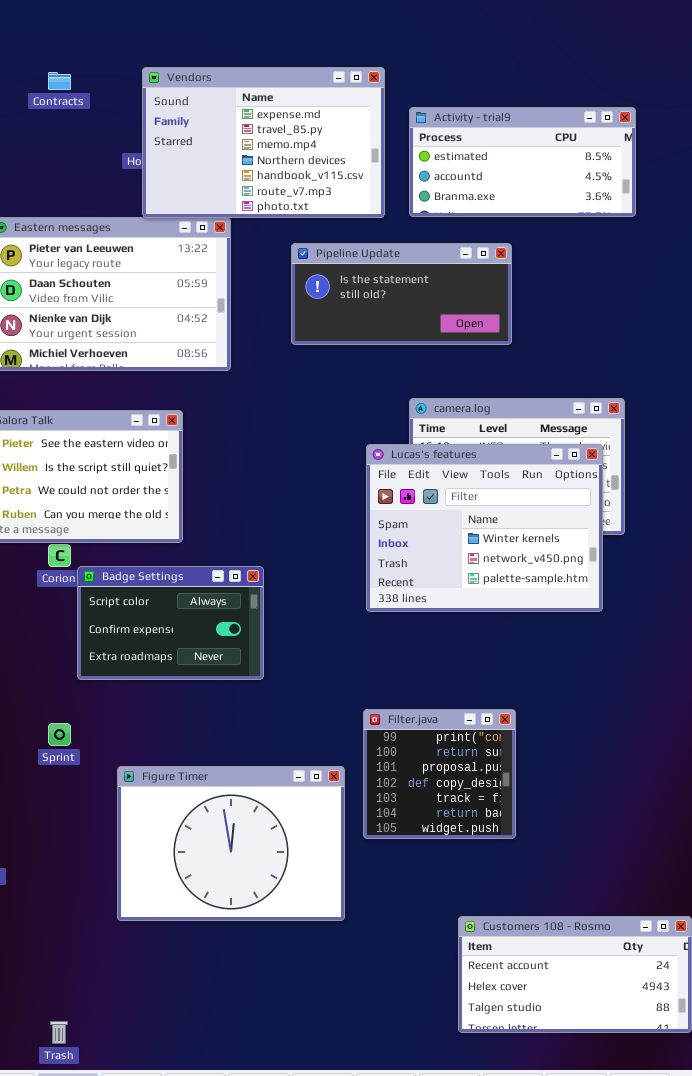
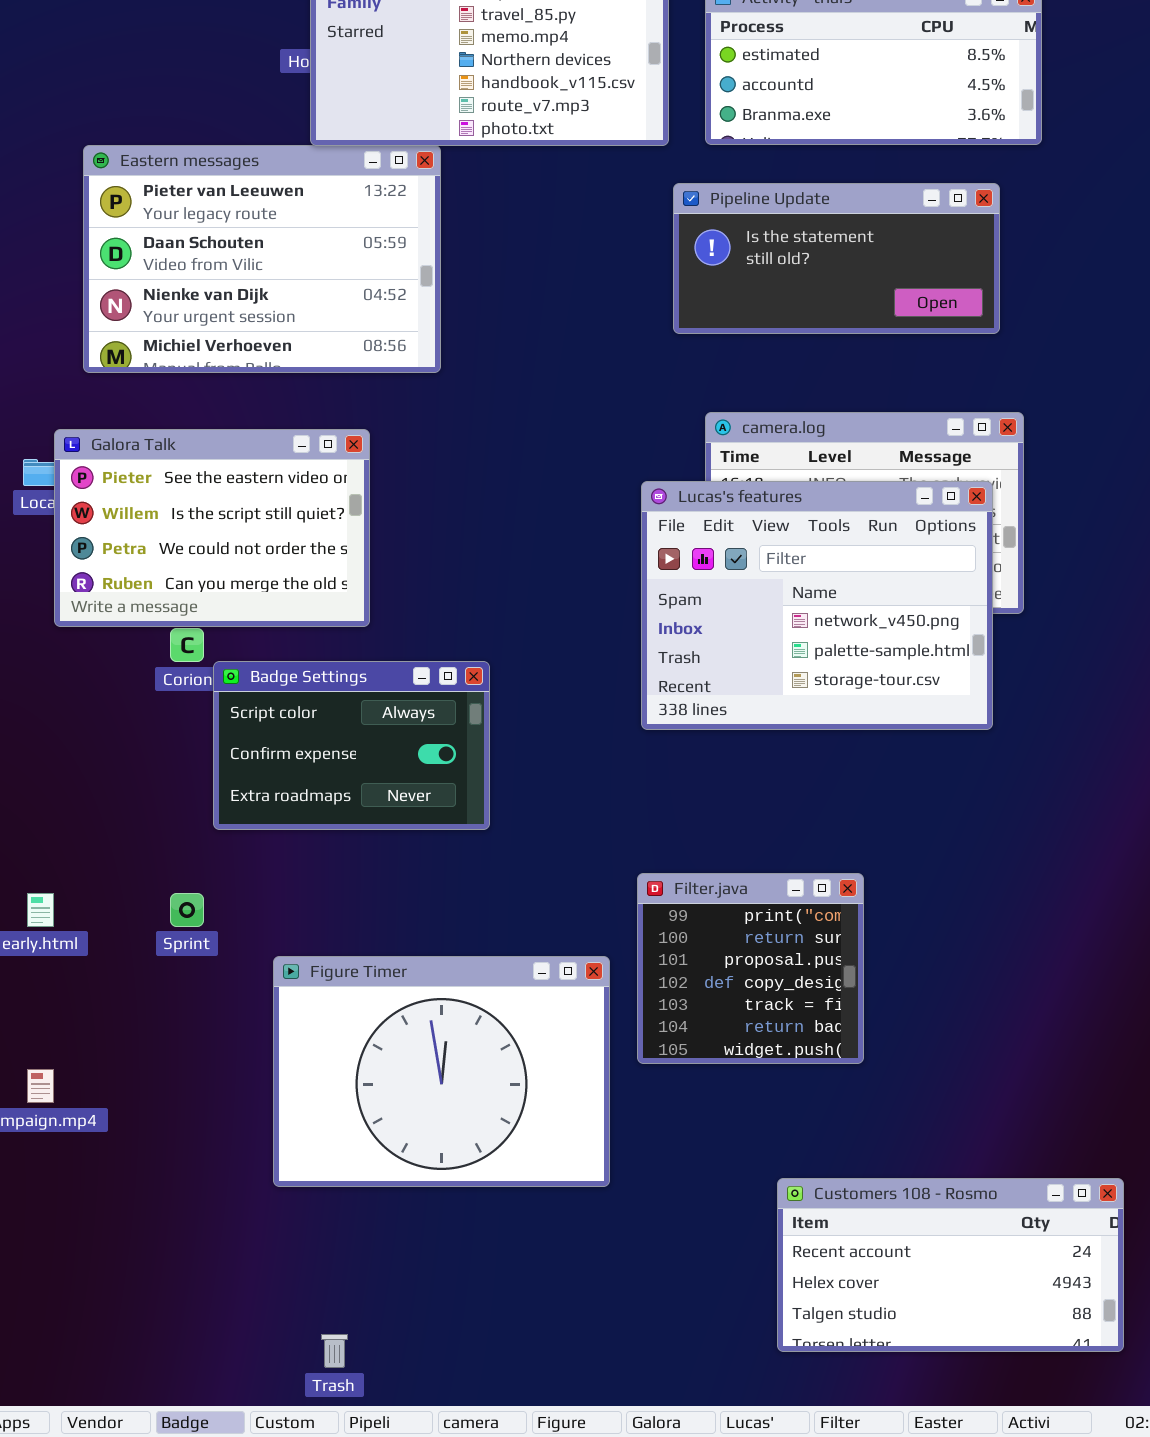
Pipeline Update: [291,243,512,345] -> [673,183,1000,334], moved
Lucas's features: [366,444,603,612] -> [641,481,993,730], scrolled down 1 row
Trash: [50,1021,68,1044] -> [321,1334,348,1368], moved

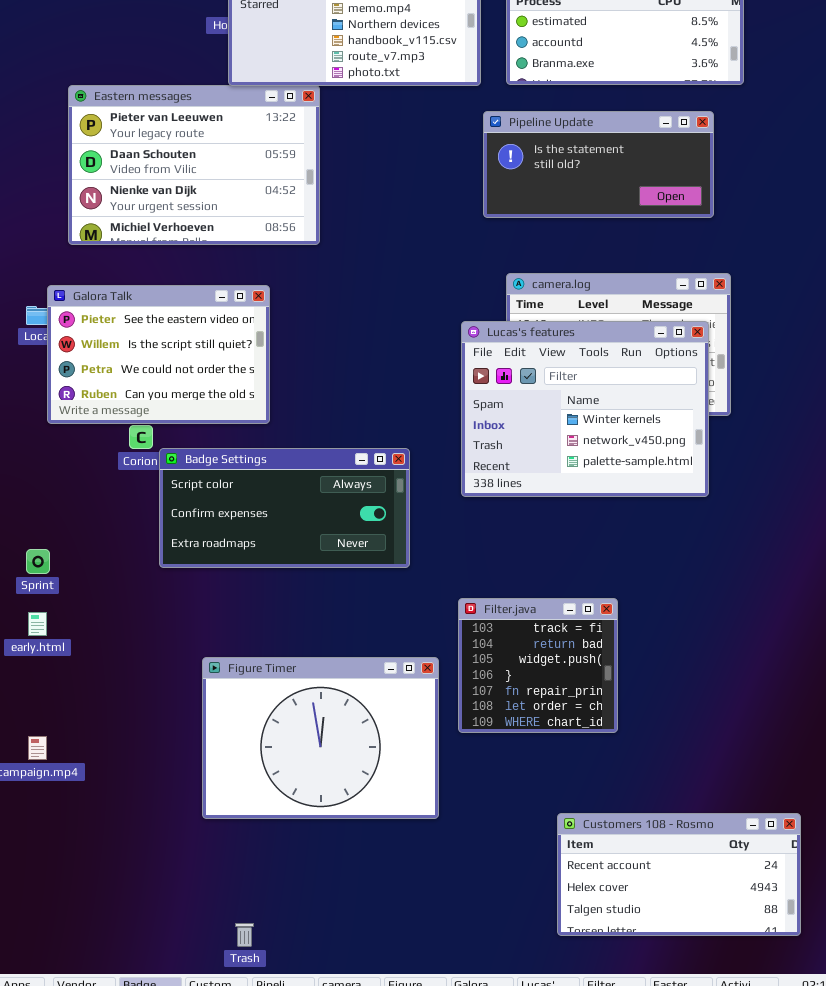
Lucas's features: [641,481,993,730] -> [461,321,709,497], scrolled up 1 row
Badge Settings: [213,661,490,830] -> [159,448,410,568], resized
Filter.java: [637,873,864,1064] -> [458,598,618,733], scrolled down 4 rows
Sprint: [170,893,204,927] -> [26,549,50,574], moved

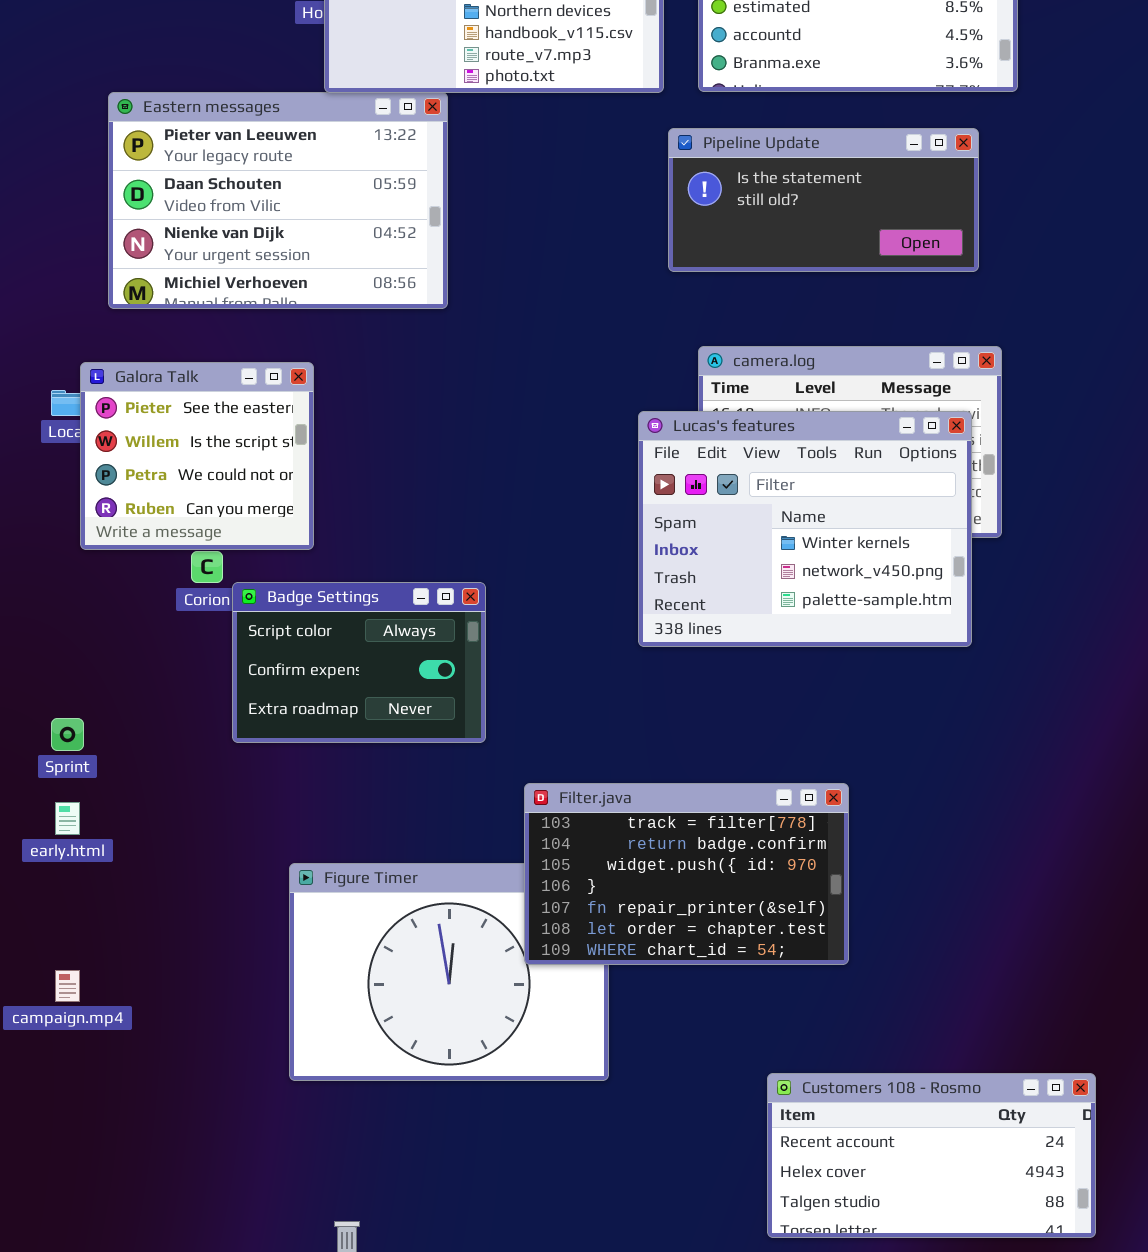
Galora Talk: [47,285,270,424] -> [80,362,314,550], resized
Badge Settings: [159,448,410,568] -> [232,582,486,743], resized
Filter.java: [458,598,618,733] -> [524,783,849,965], resized

